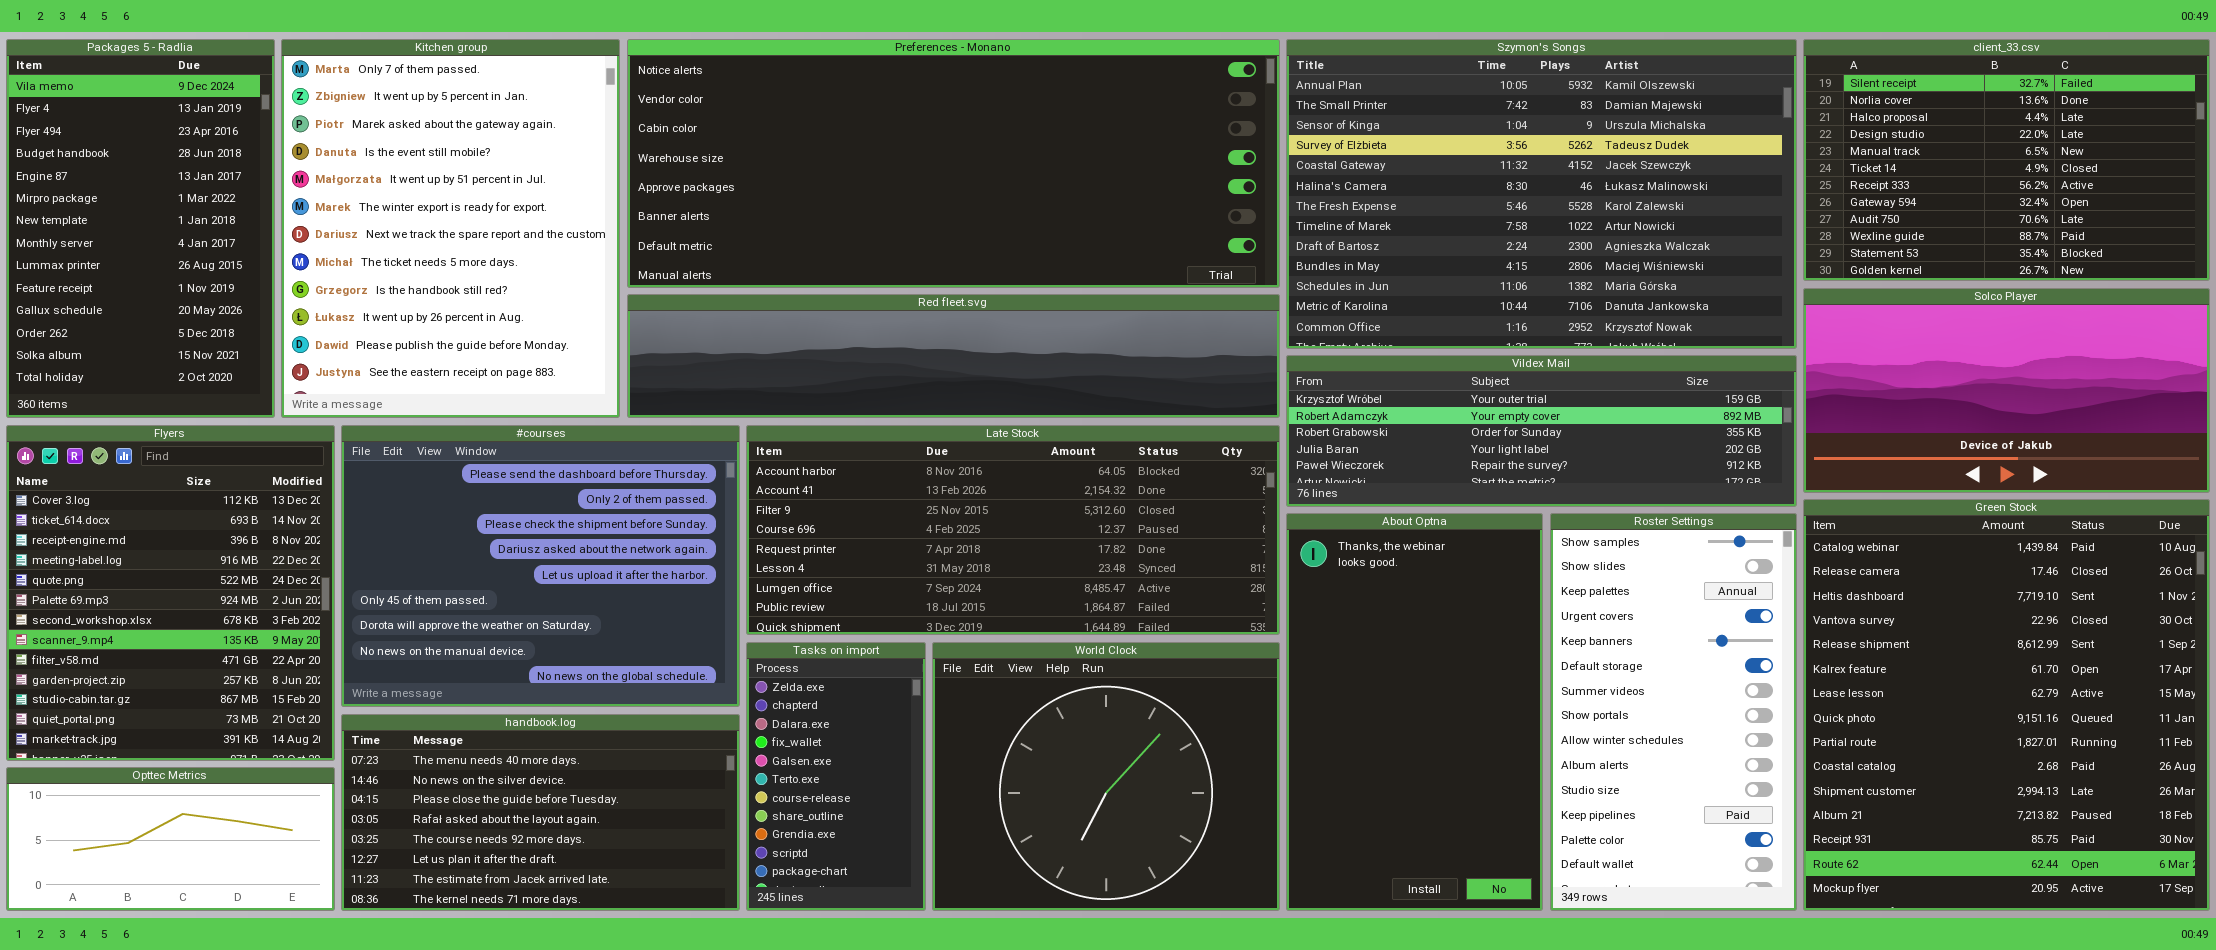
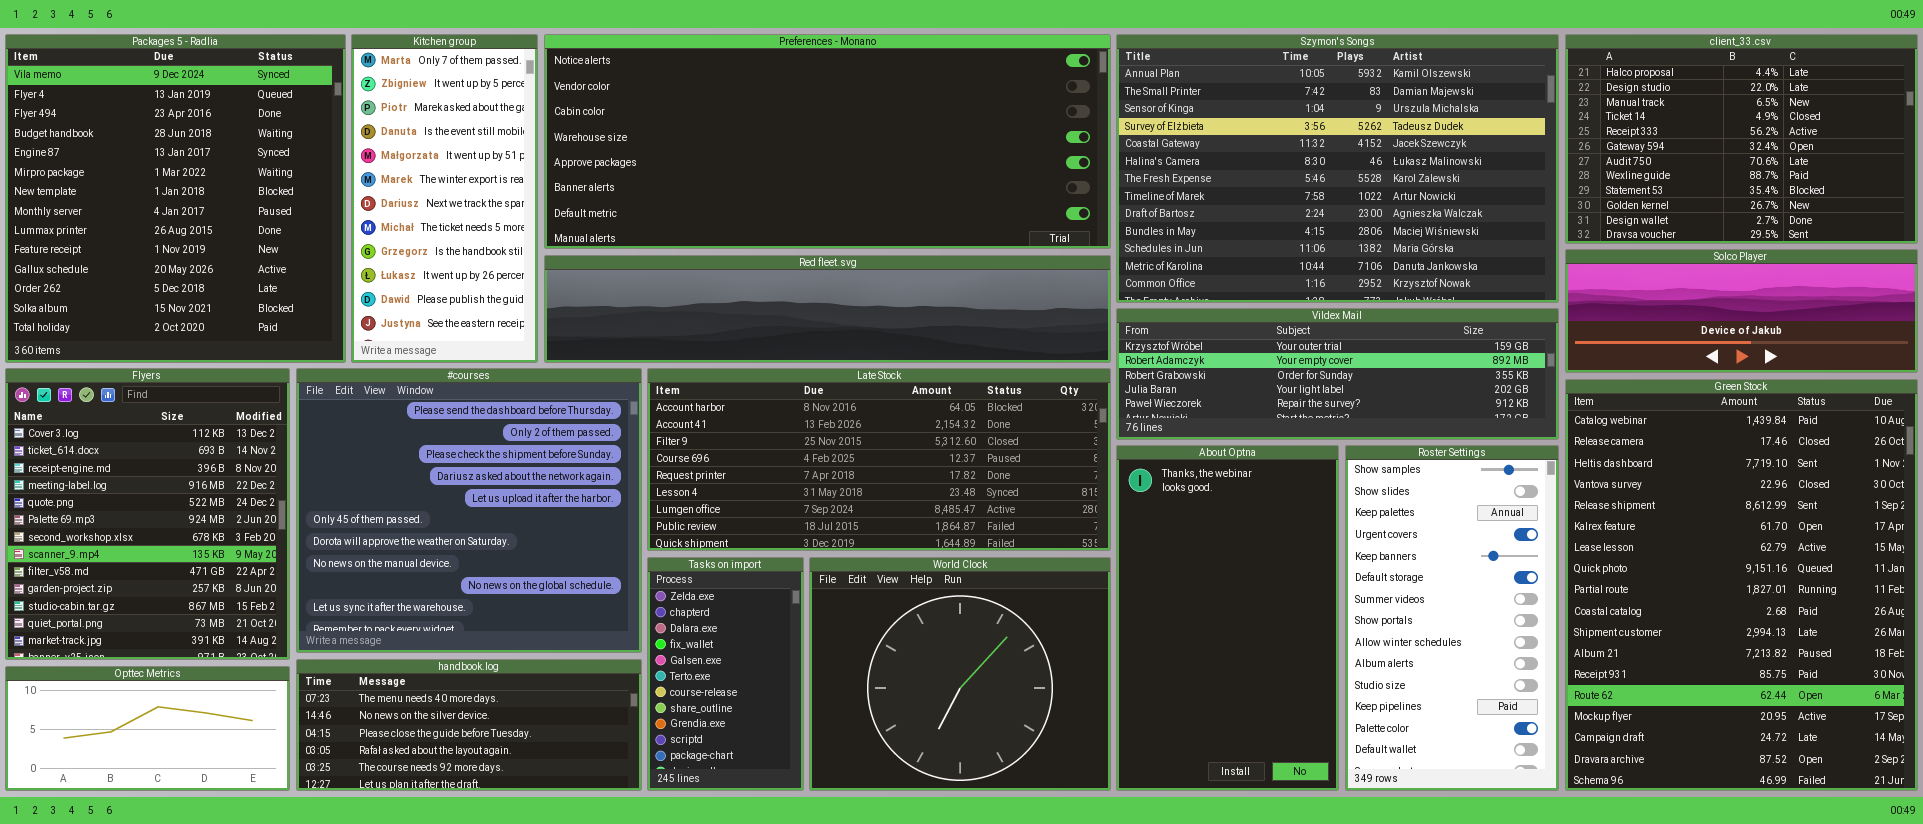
Packages 5 - Radlia: [6,39,275,418] -> [5,34,346,363], resized
Kitchen group: [281,39,620,418] -> [351,34,538,363], resized
client_33.csv: [1803,39,2210,281] -> [1565,34,1918,244], scrolled down 2 rows
Solco Player: [1803,288,2210,493] -> [1565,249,1918,373], resized
#courses: [341,425,740,707] -> [296,368,642,653], resized
Green Stock: [1803,499,2210,911] -> [1565,379,1918,791], resized
handbook.log: [341,714,740,911] -> [296,659,642,791], resized

